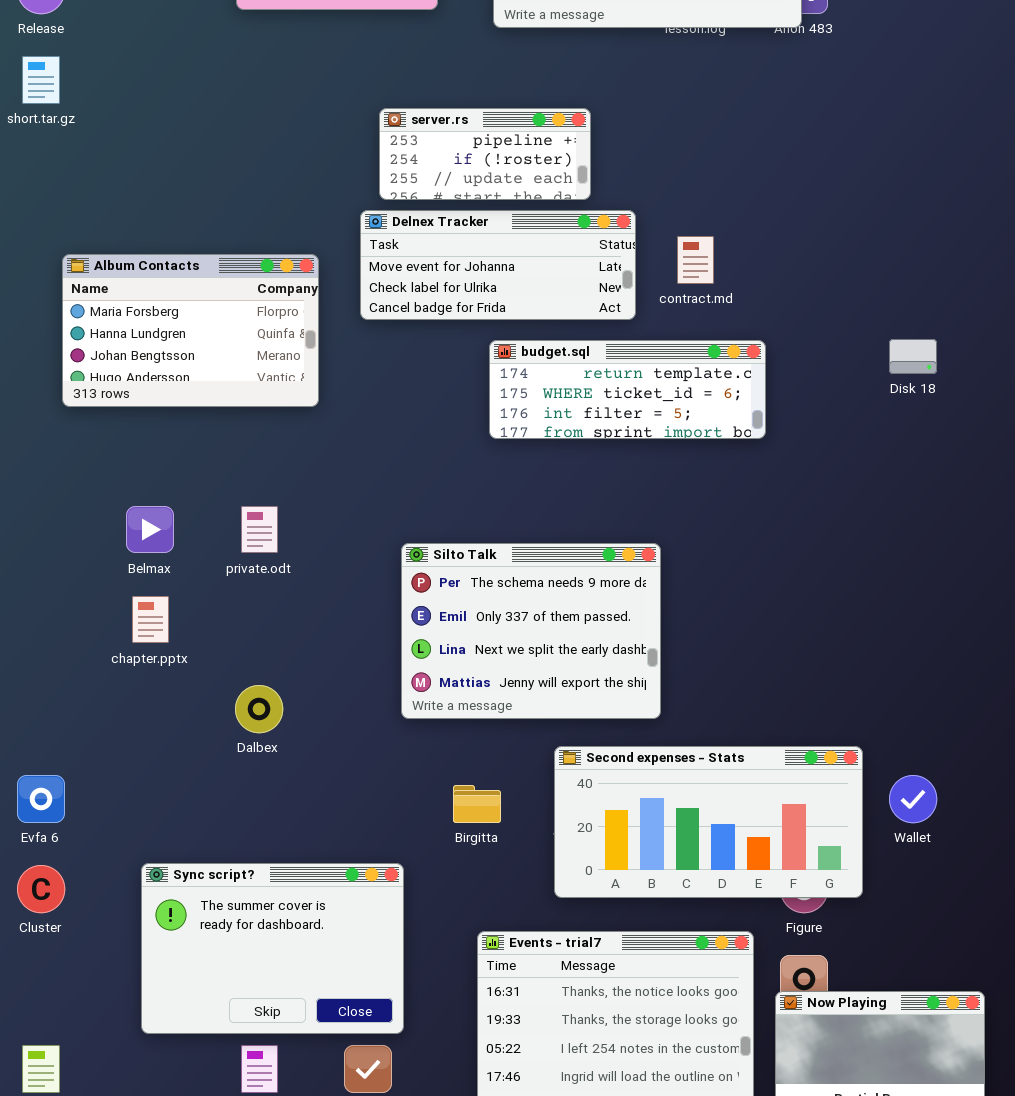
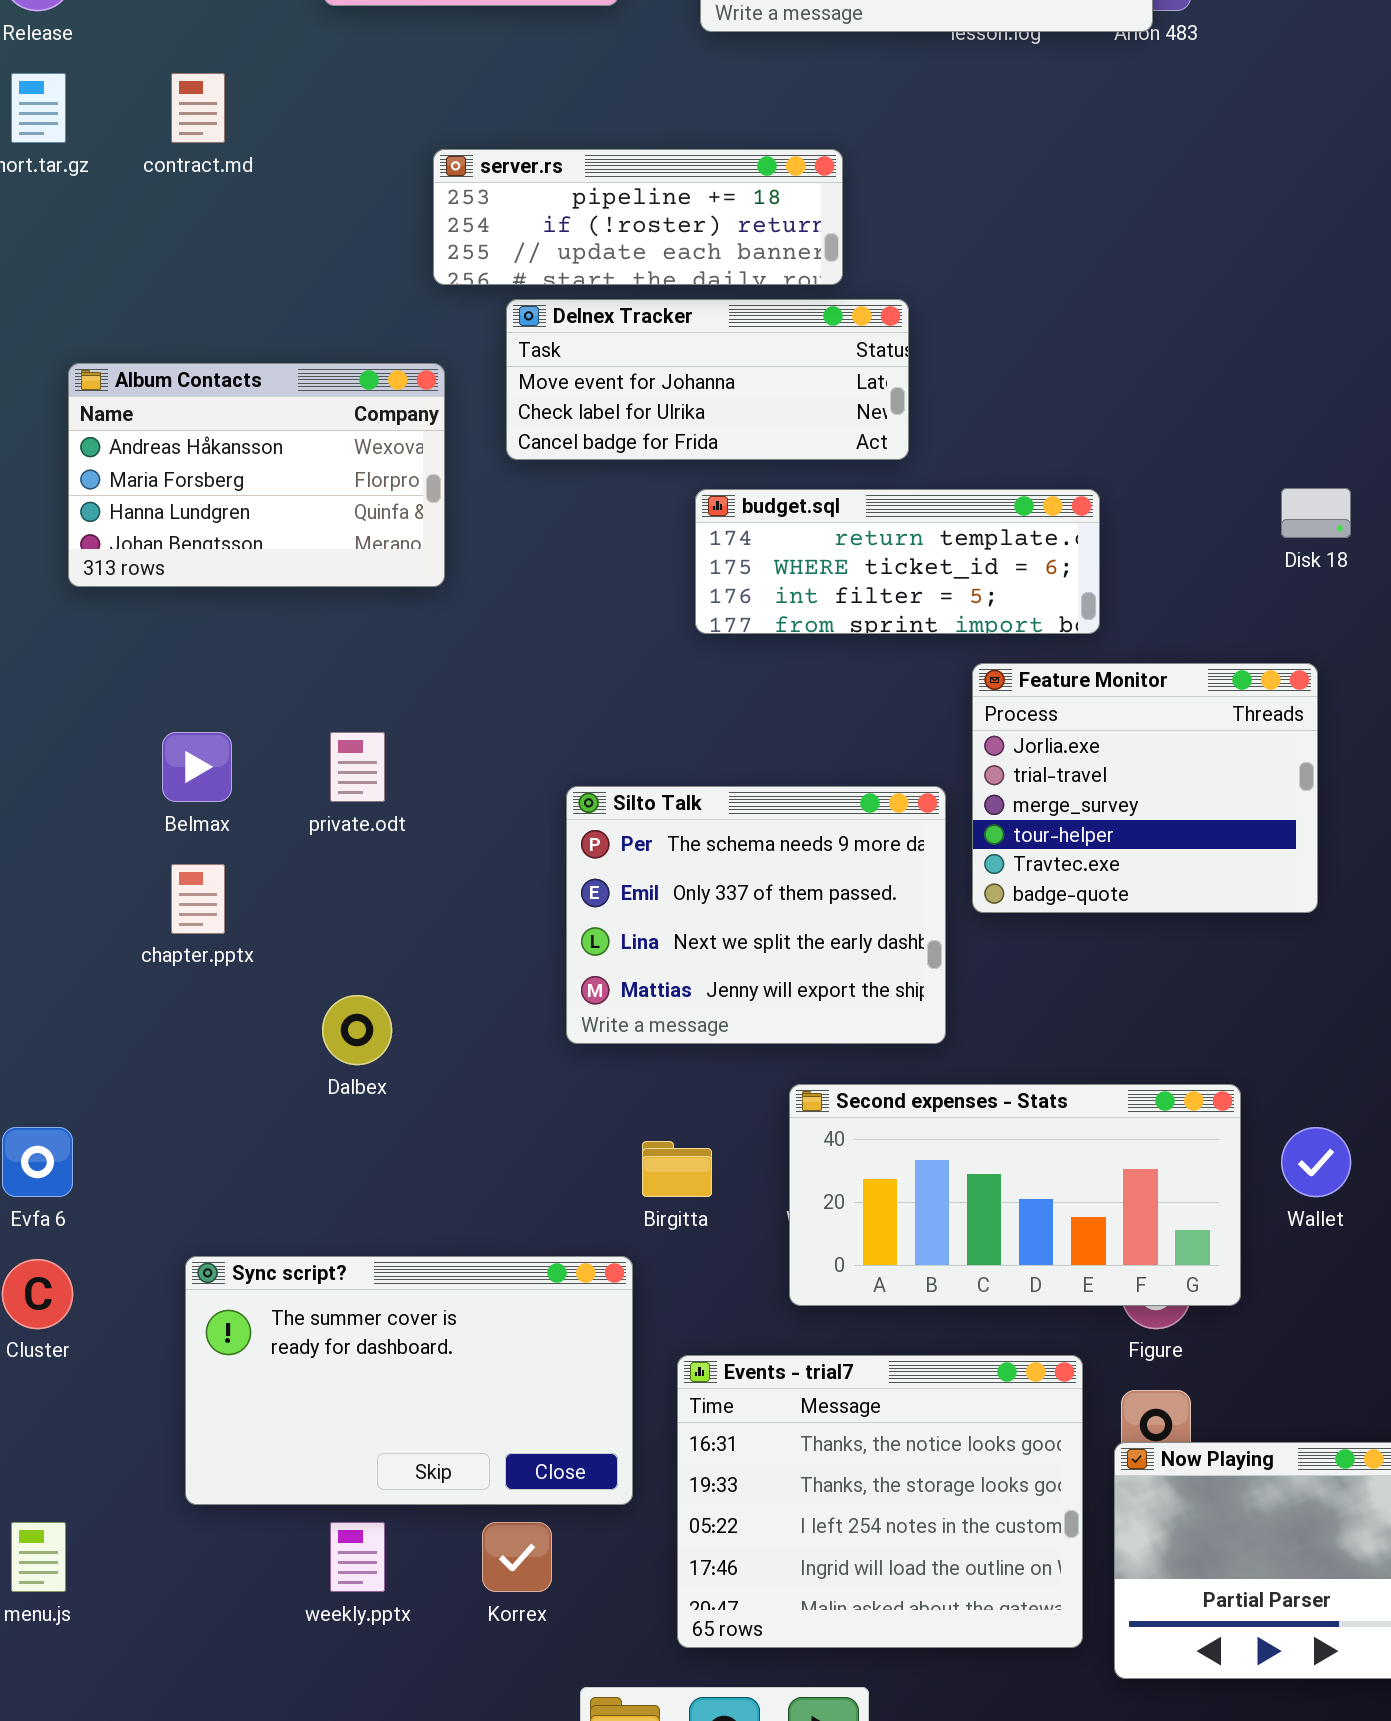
server.rs: [379,108,591,200] -> [433,149,843,285], resized
contract.md: [677,236,714,284] -> [171,73,225,143], moved
Album Contacts: [62,254,319,407] -> [68,363,445,587], scrolled up 1 row
Feature Monitor: none -> [972,663,1318,913], opened
Sync script?: [141,863,404,1034] -> [185,1256,633,1505], resized

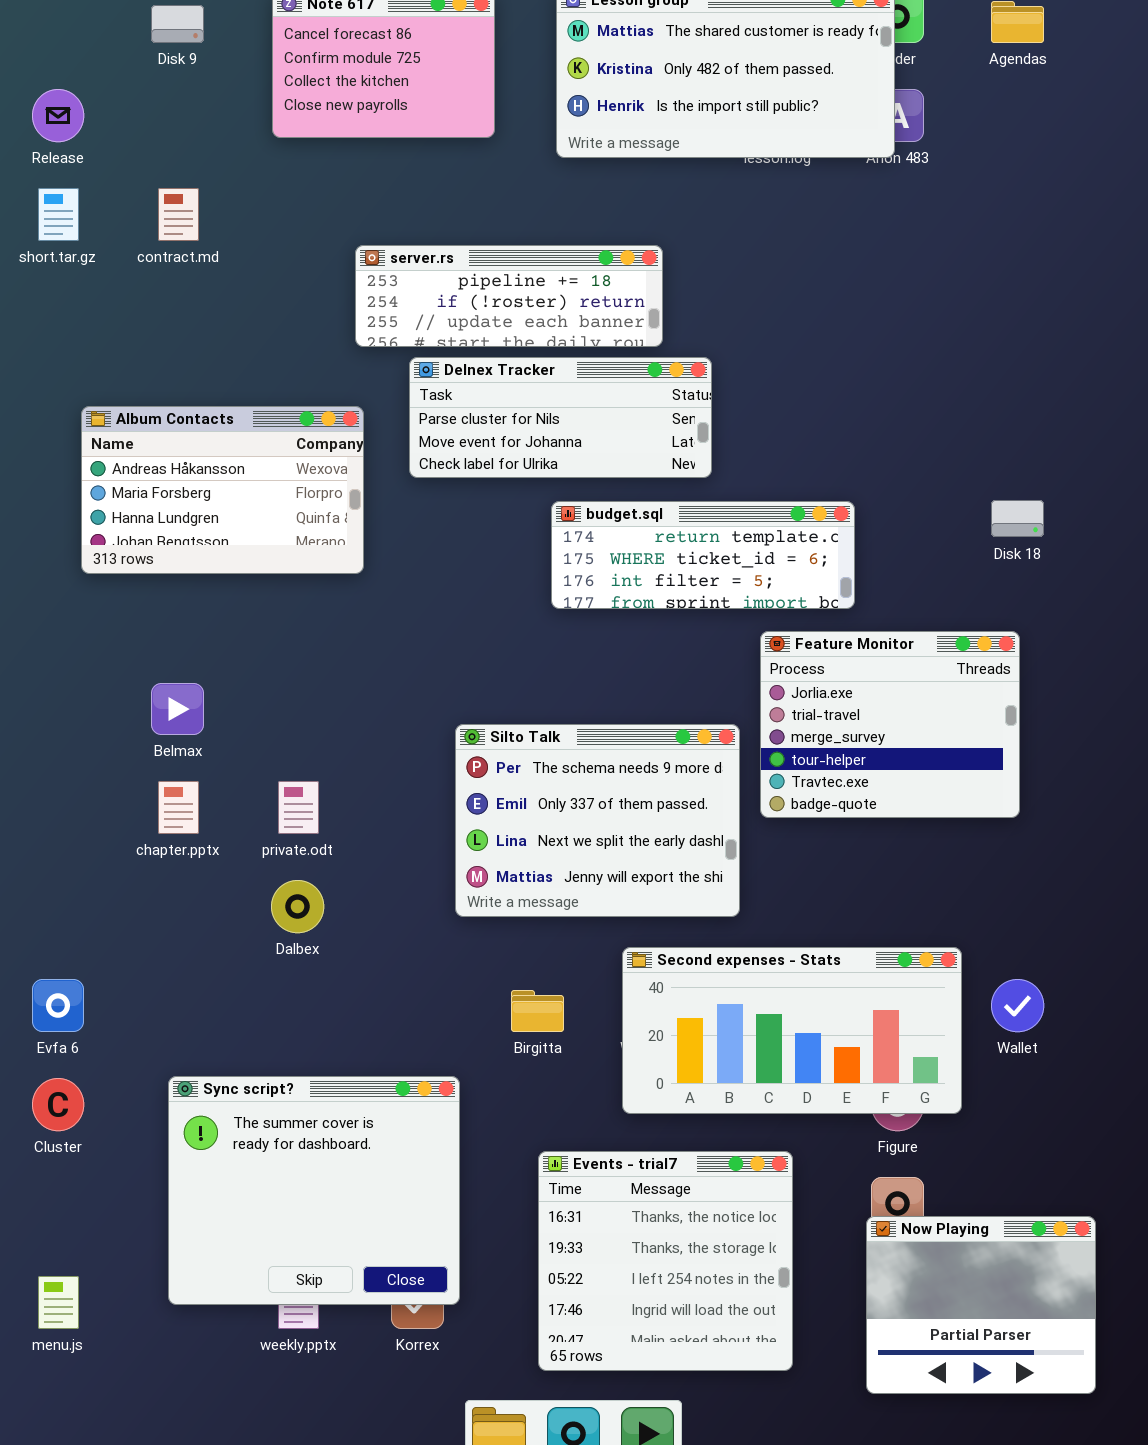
Delnex Tracker: [506,299,909,460] -> [409,357,712,478], scrolled up 1 row
private.odt: [330,732,385,802] -> [278,781,319,834], moved
Sync script?: [185,1256,633,1505] -> [168,1076,460,1305], resized
Events - trial7: [677,1355,1083,1648] -> [538,1151,793,1371], resized

